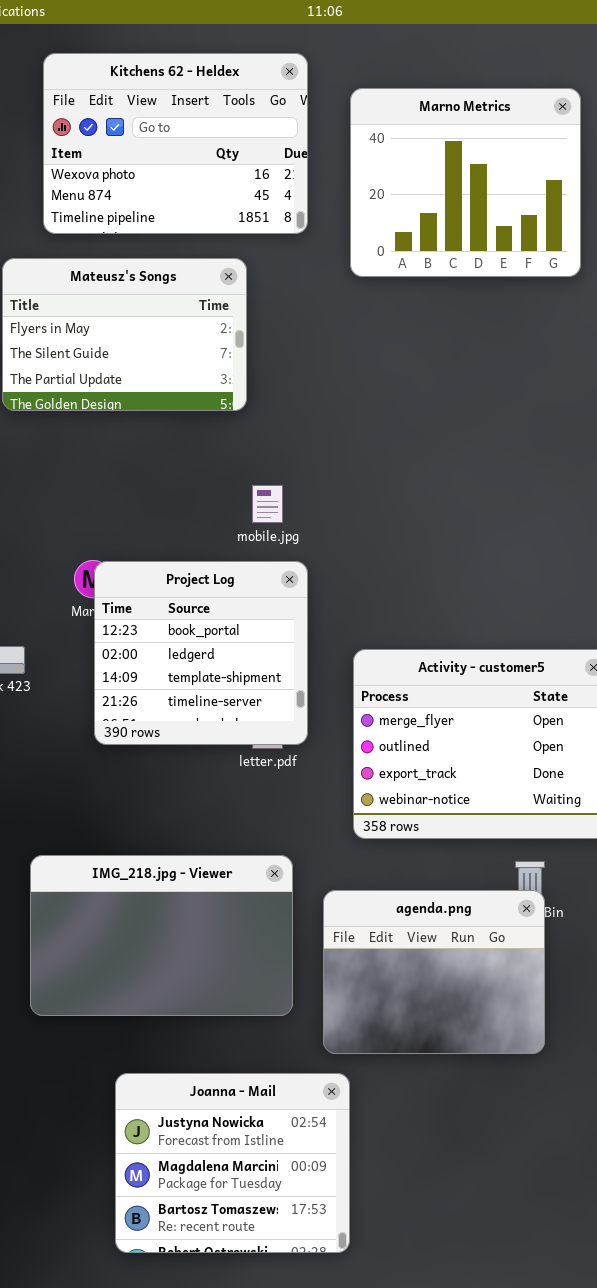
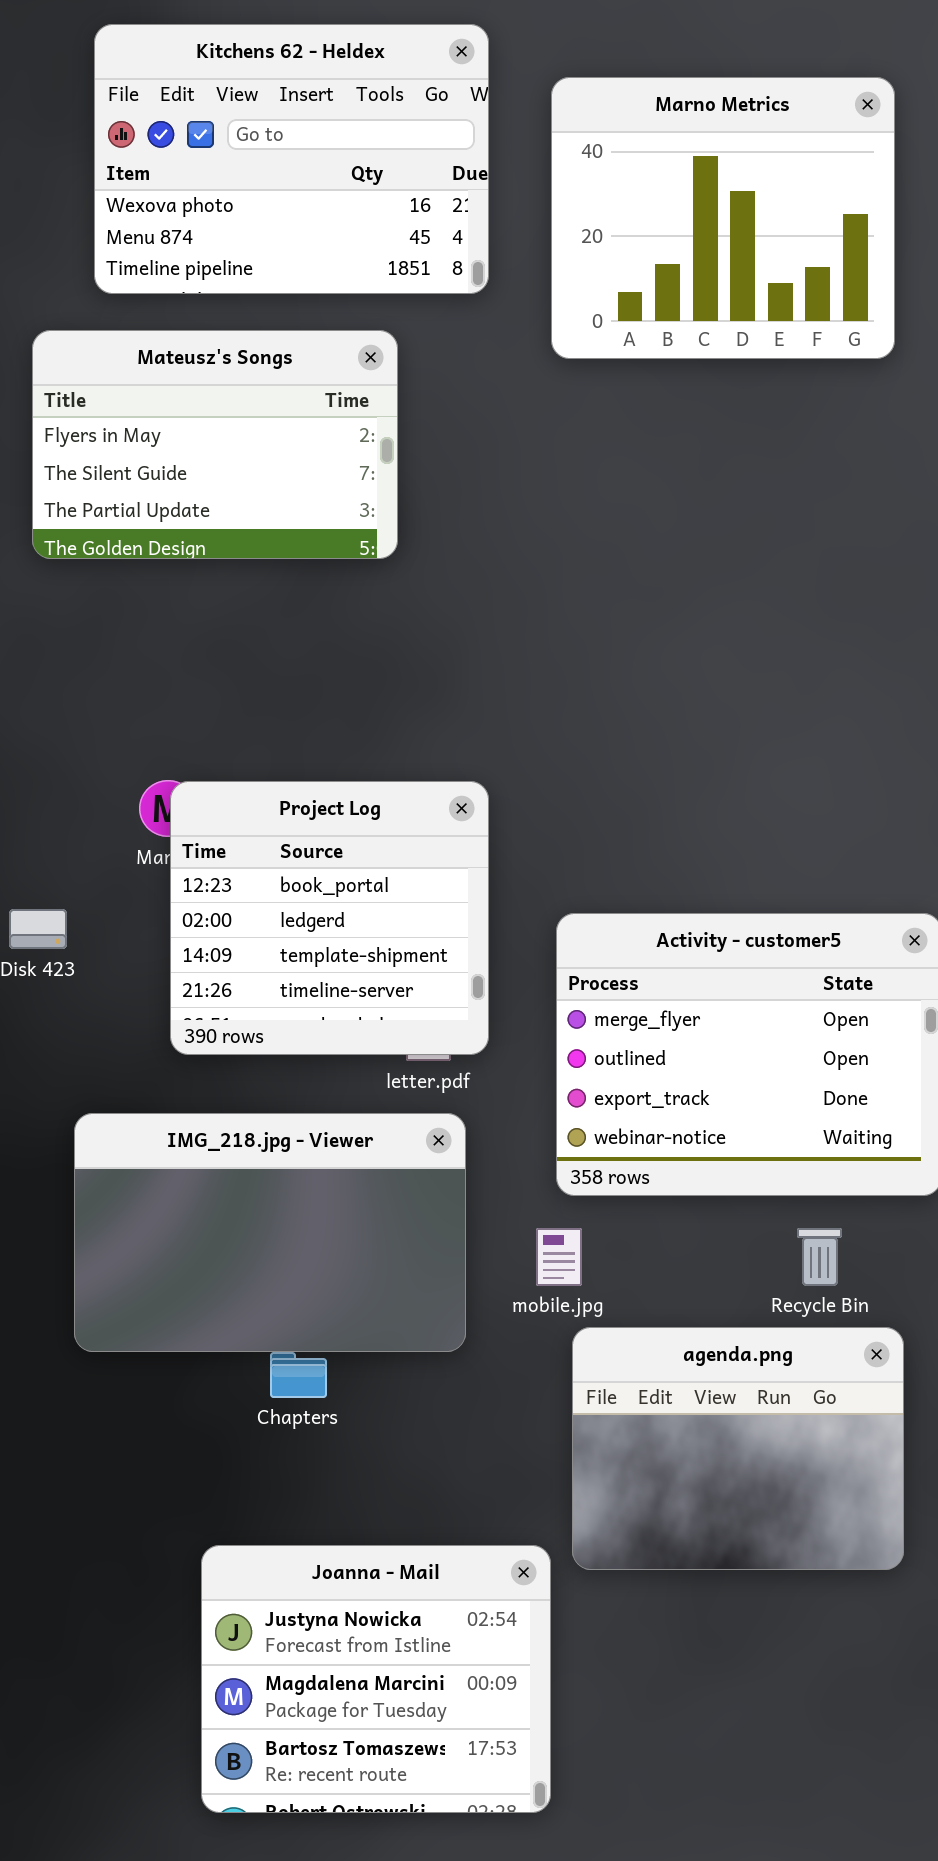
mobile.jpg: [252,485,283,523] -> [536,1228,582,1286], moved
IMG_218.jpg - Viewer: [30,855,293,1016] -> [74,1113,466,1352], moved
agenda.png: [323,890,545,1054] -> [572,1327,904,1570], moved

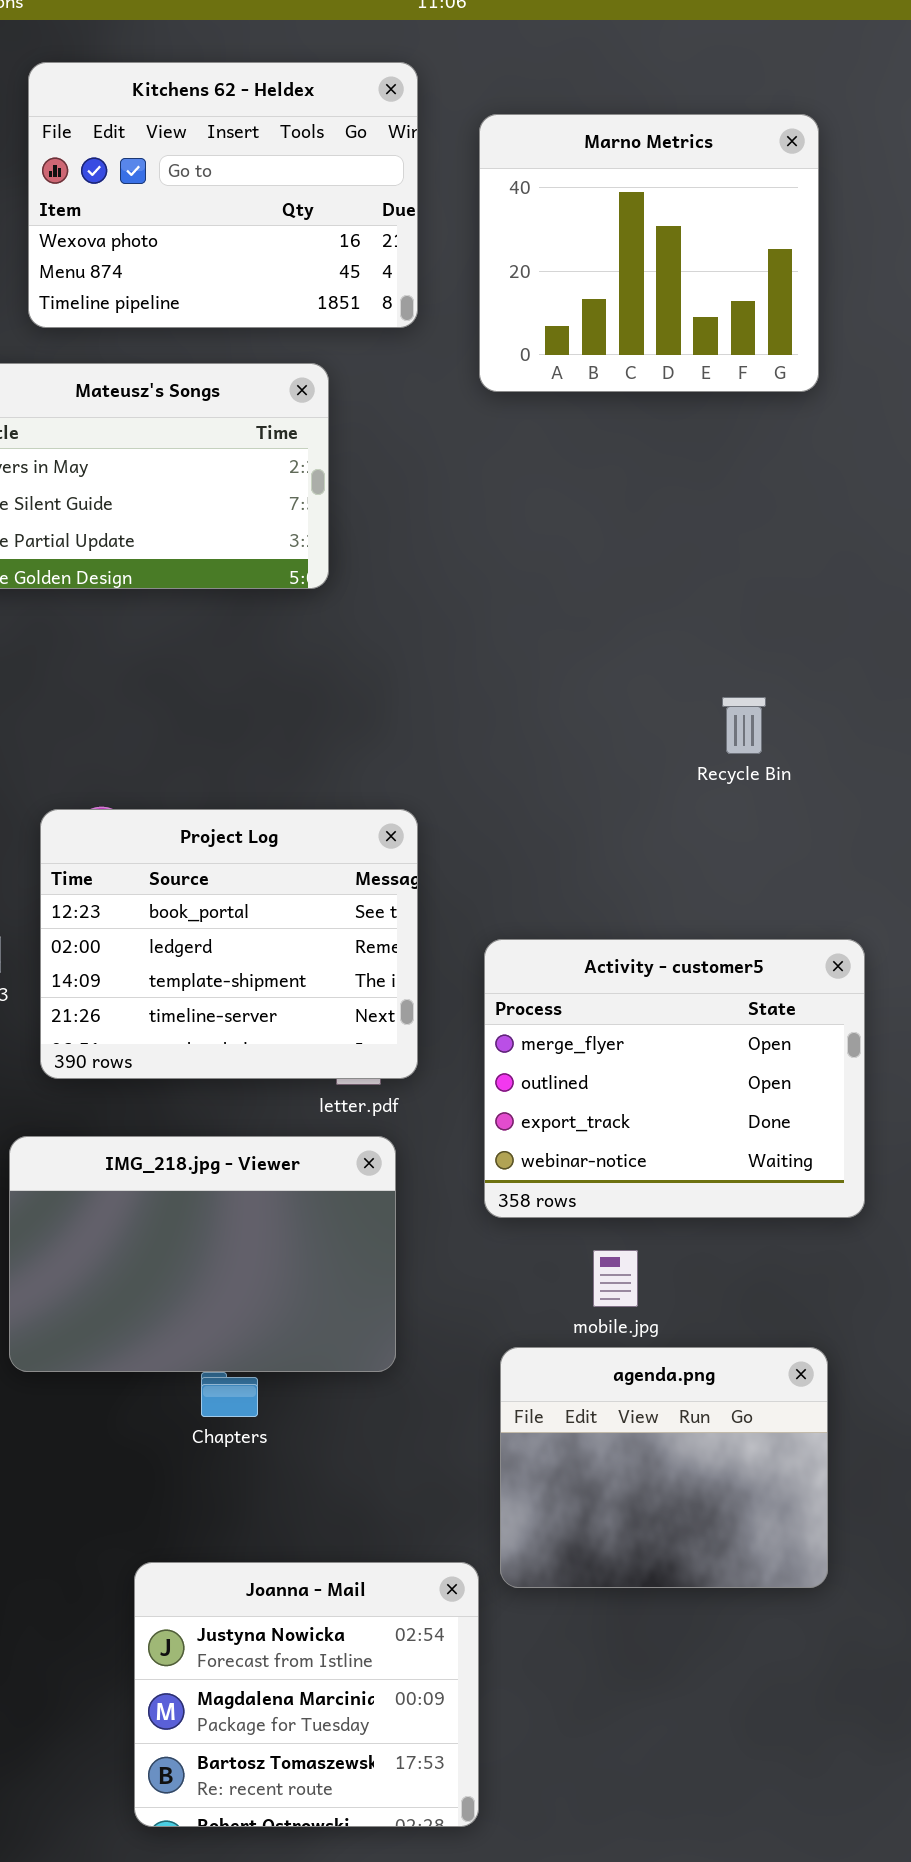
Project Log: [170,781,489,1055] -> [40,809,418,1079], resized
mobile.jpg: [536,1228,582,1286] -> [593,1250,638,1307], moved
Recycle Bin: [797,1228,842,1286] -> [722,697,766,754], moved

